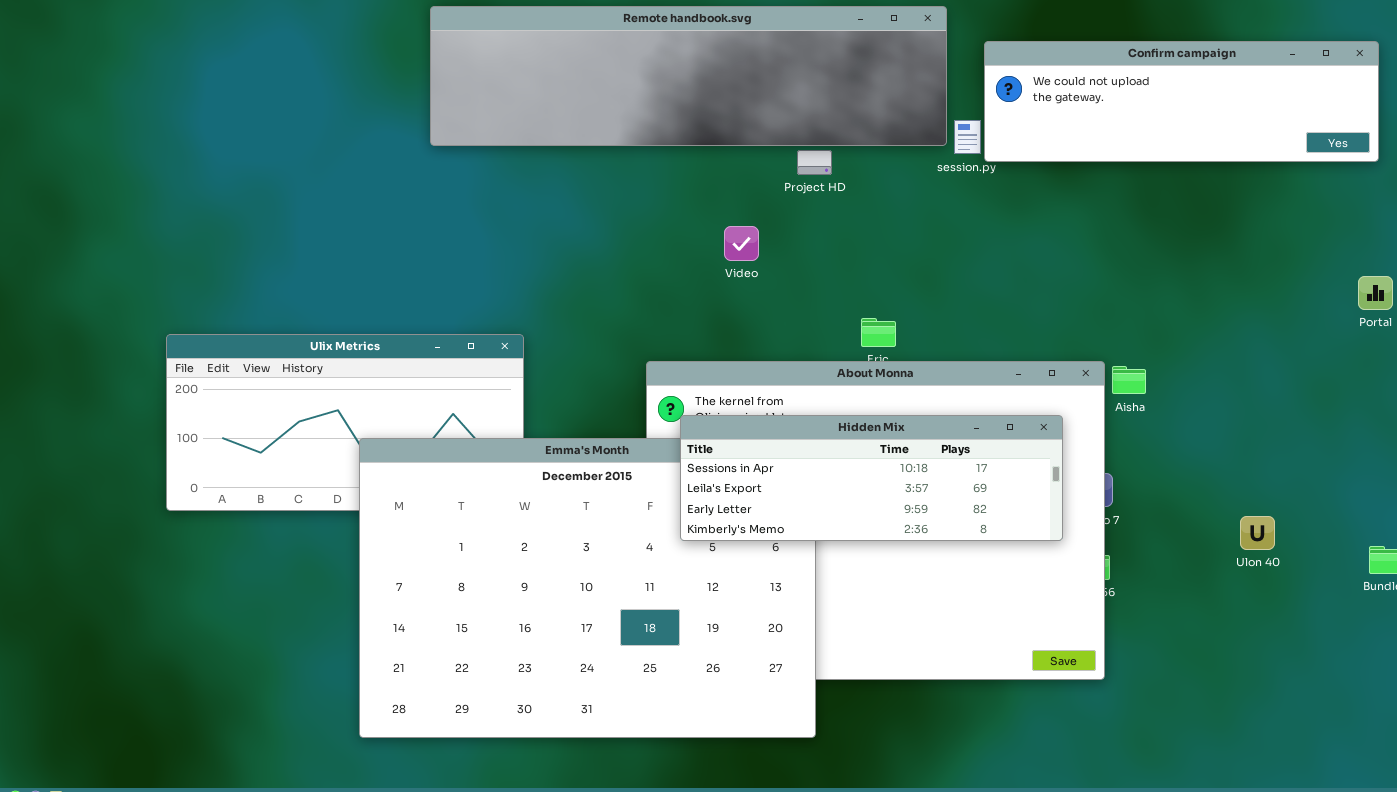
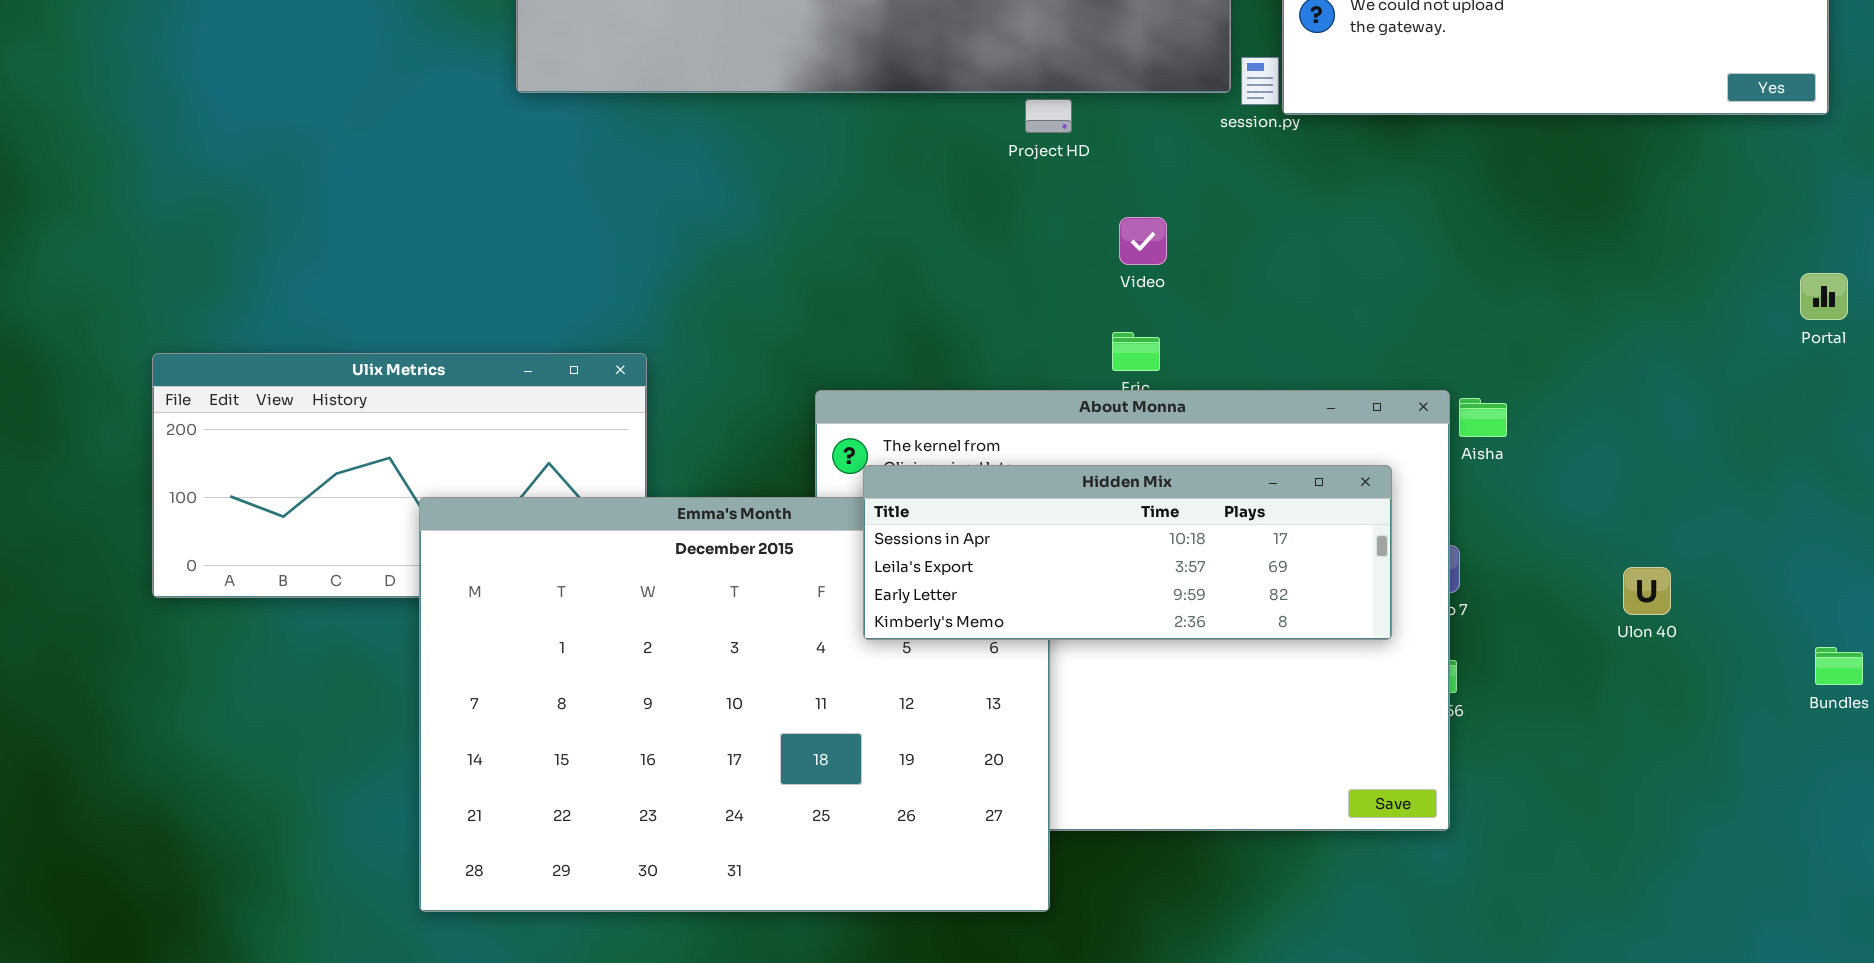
Video: [724,226,759,261] -> [1119,217,1167,265], moved
Ulon 40: [1240,516,1275,550] -> [1623,567,1671,615], moved

